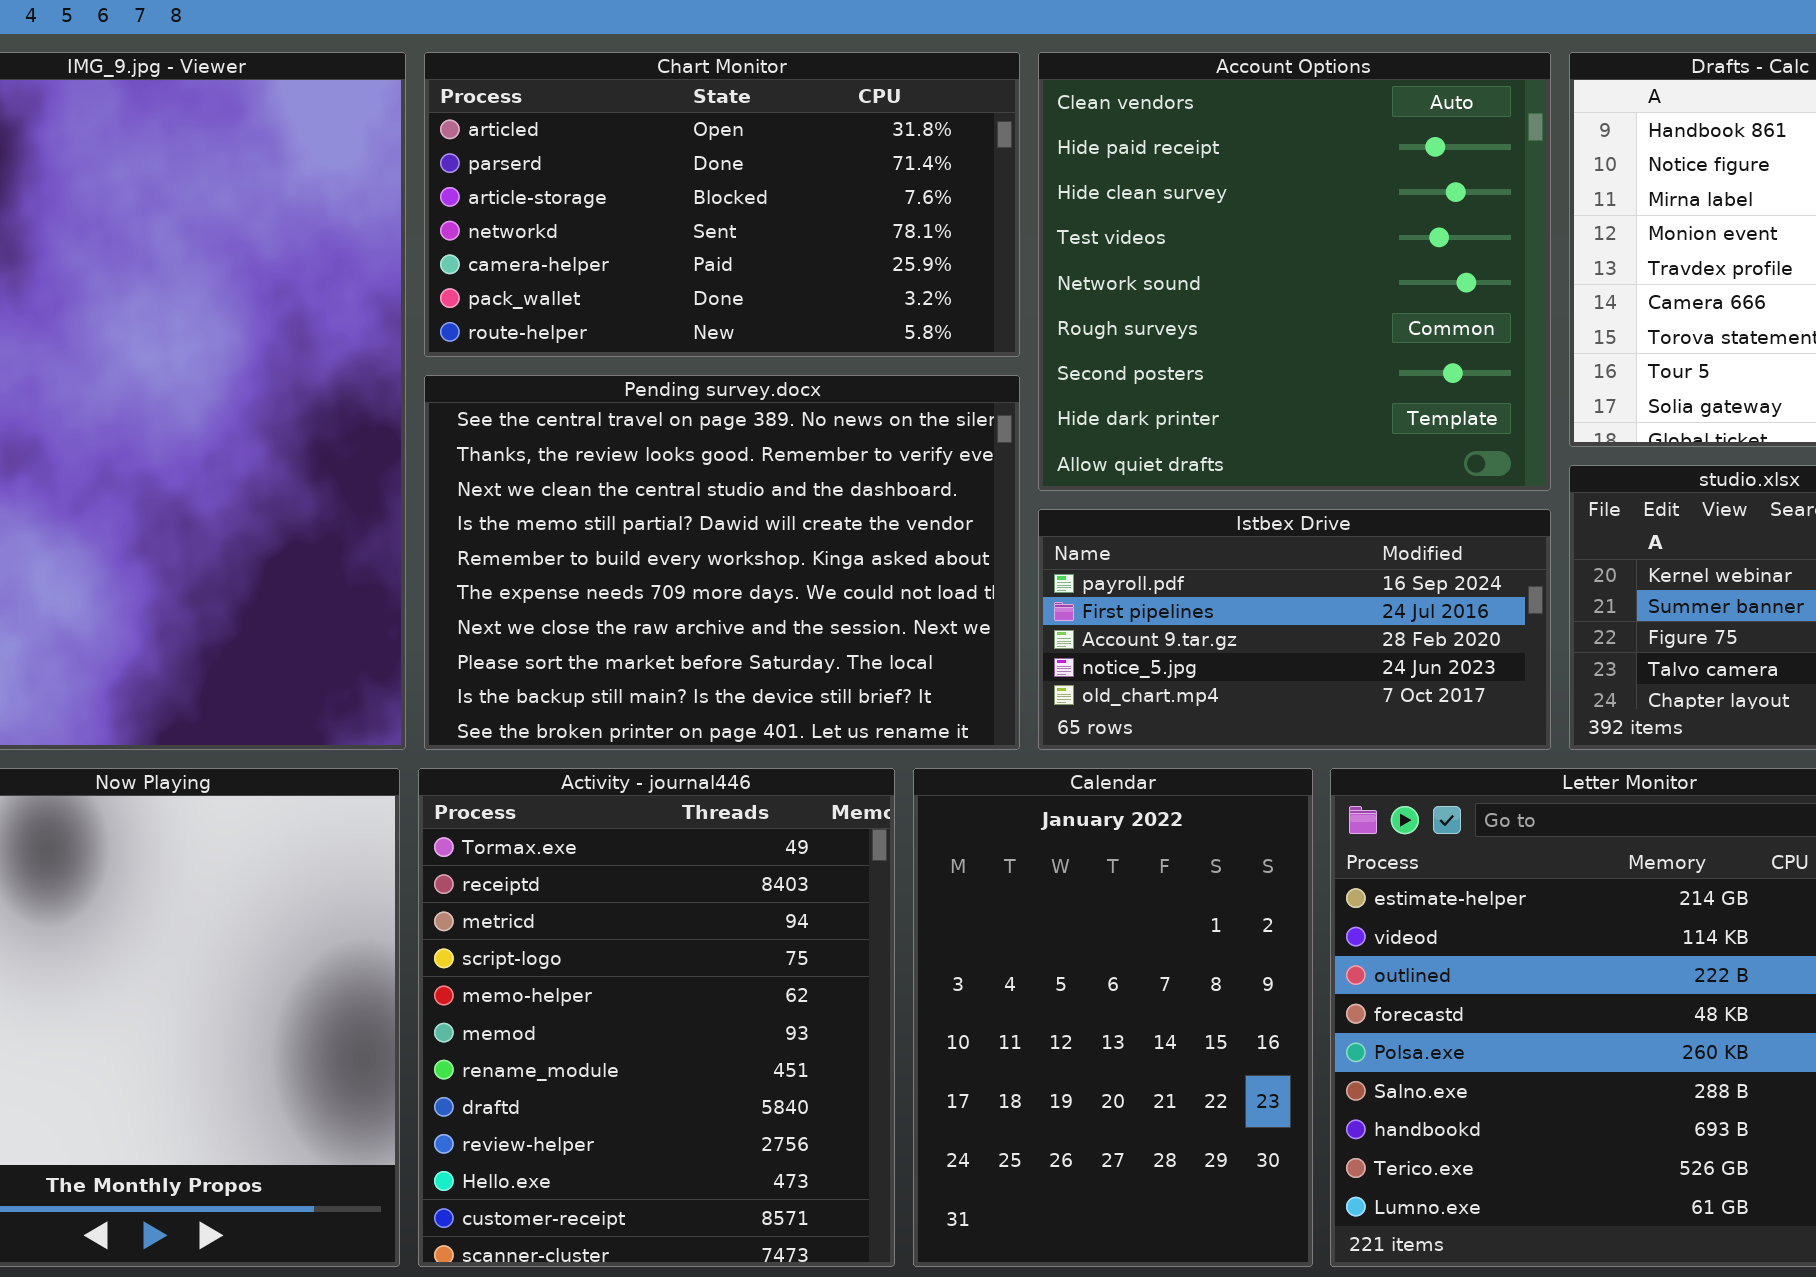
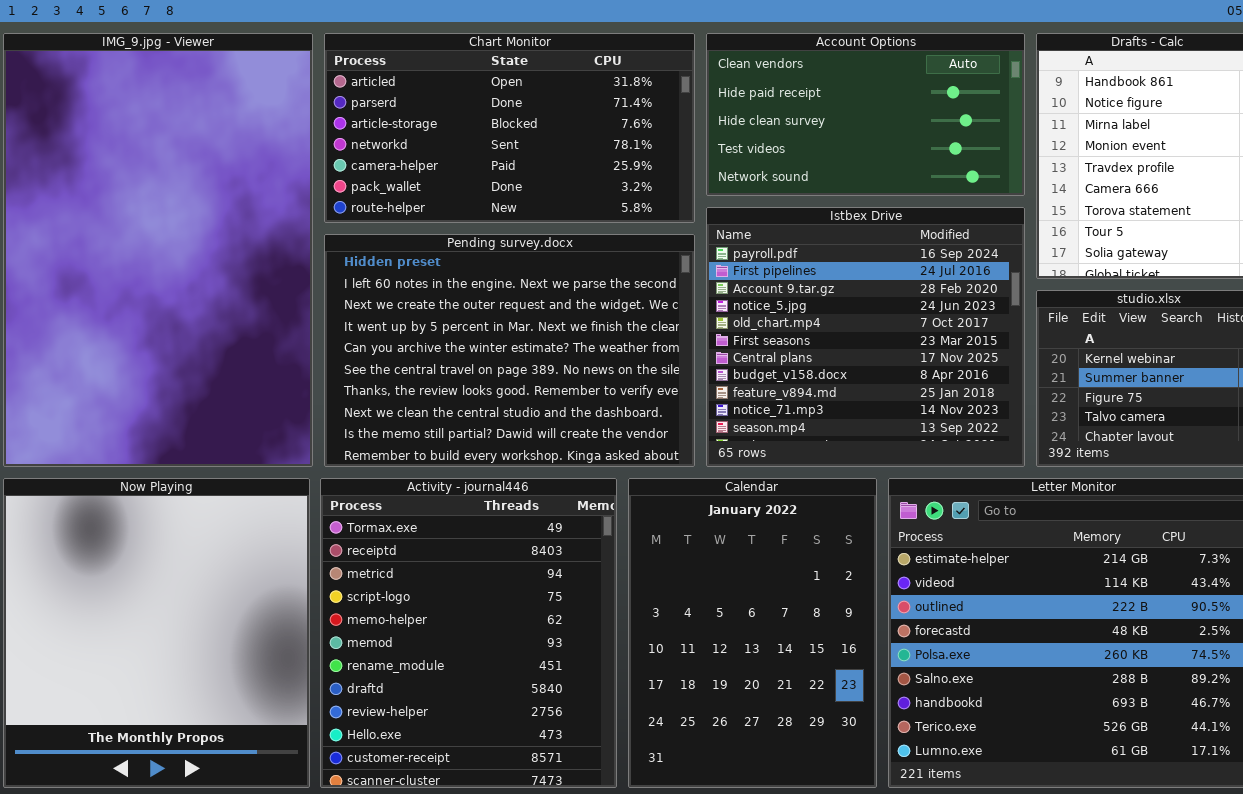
Account Options: [1038,52,1551,491] -> [706,33,1025,196], resized
Pending survey.docx: [424,375,1020,750] -> [324,234,695,467], scrolled up 5 rows
Istbex Drive: [1038,509,1551,750] -> [706,207,1025,467], resized

